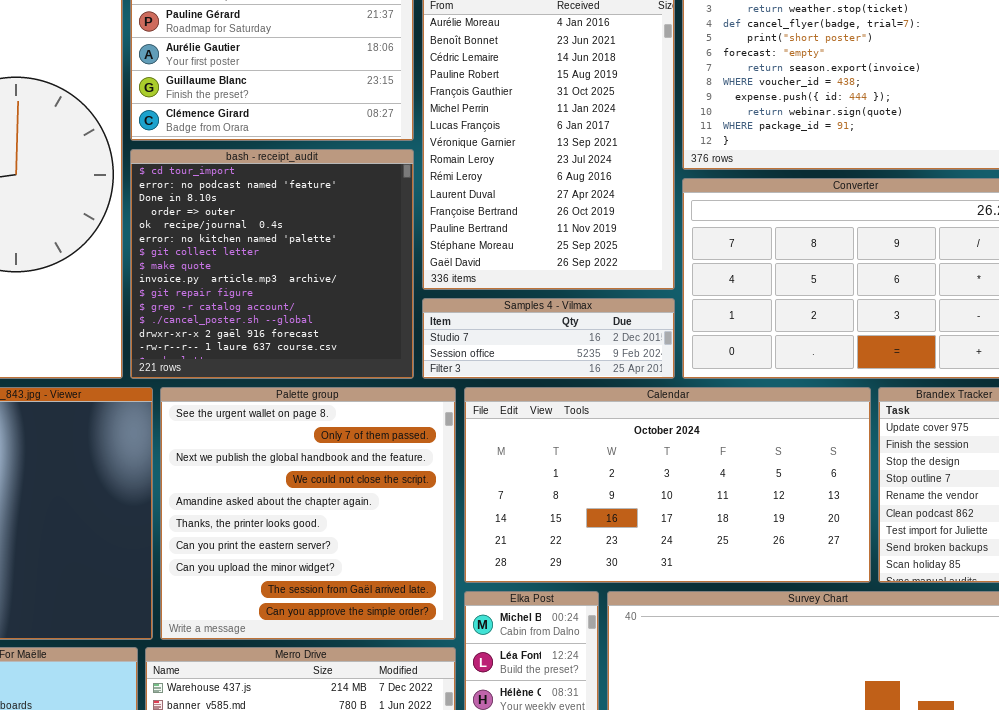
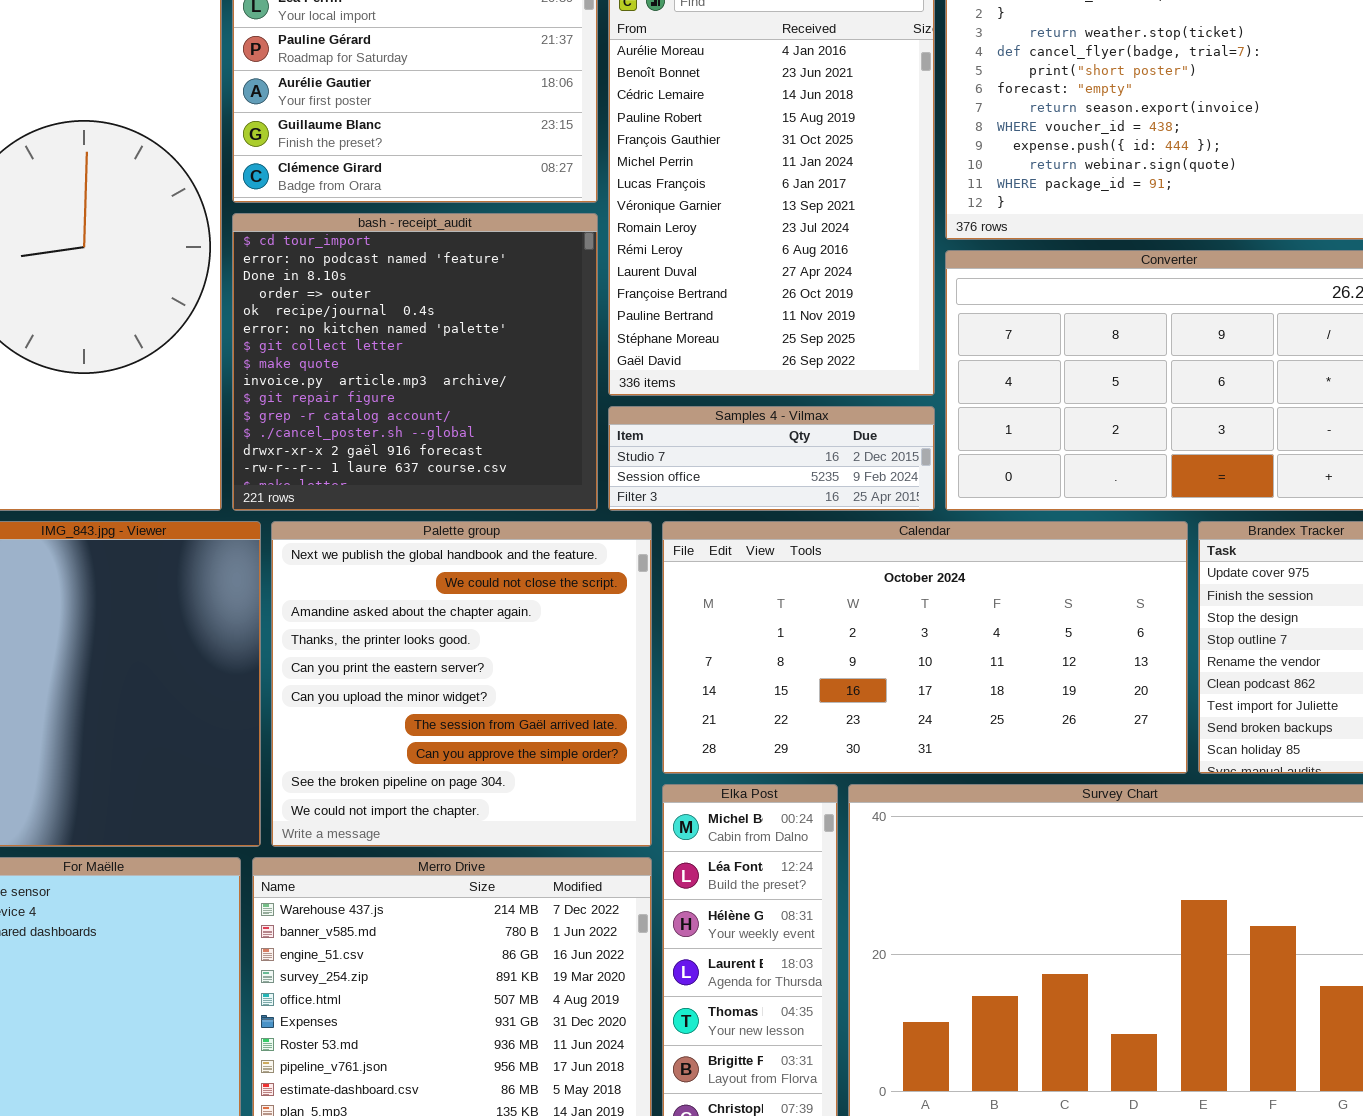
Palette group: [160,387,456,640] -> [271,521,652,847], scrolled down 2 rows

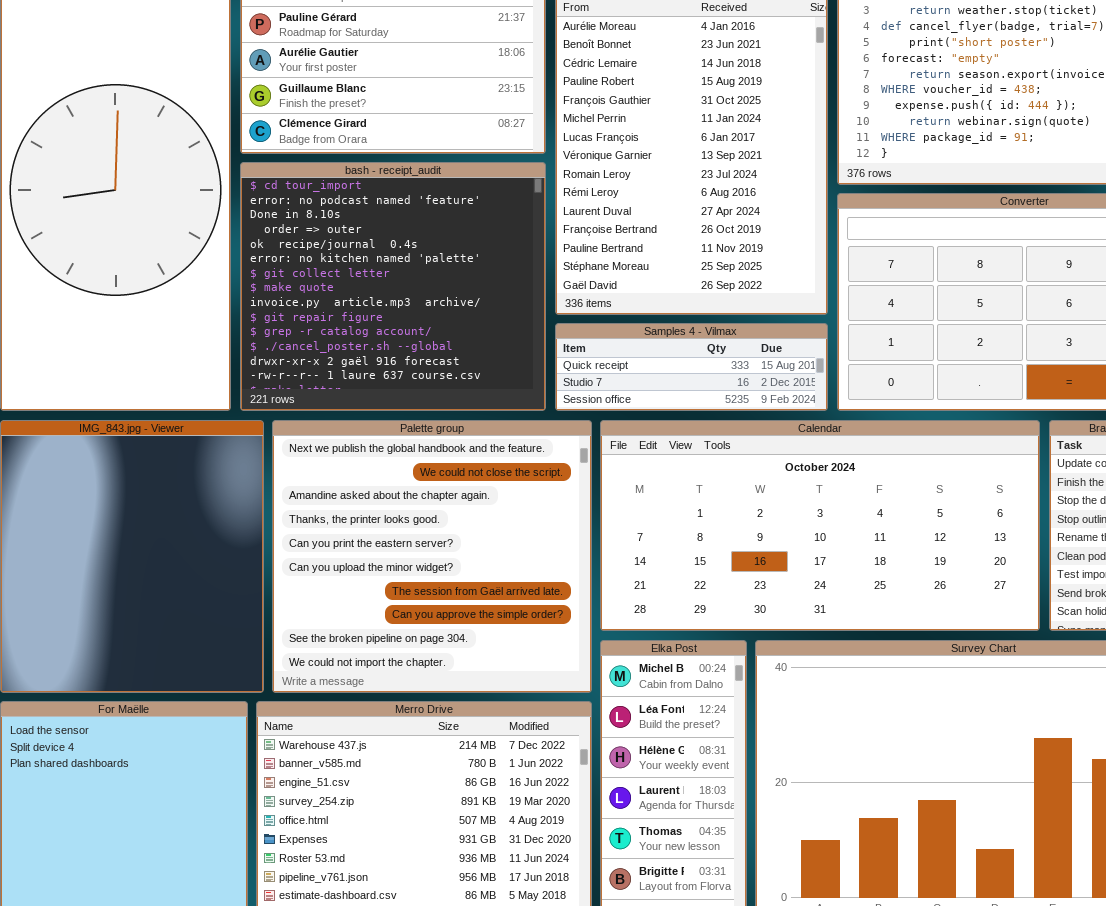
Samples 4 - Vilmax: [608,406,935,511] -> [555,323,828,411], scrolled up 1 row

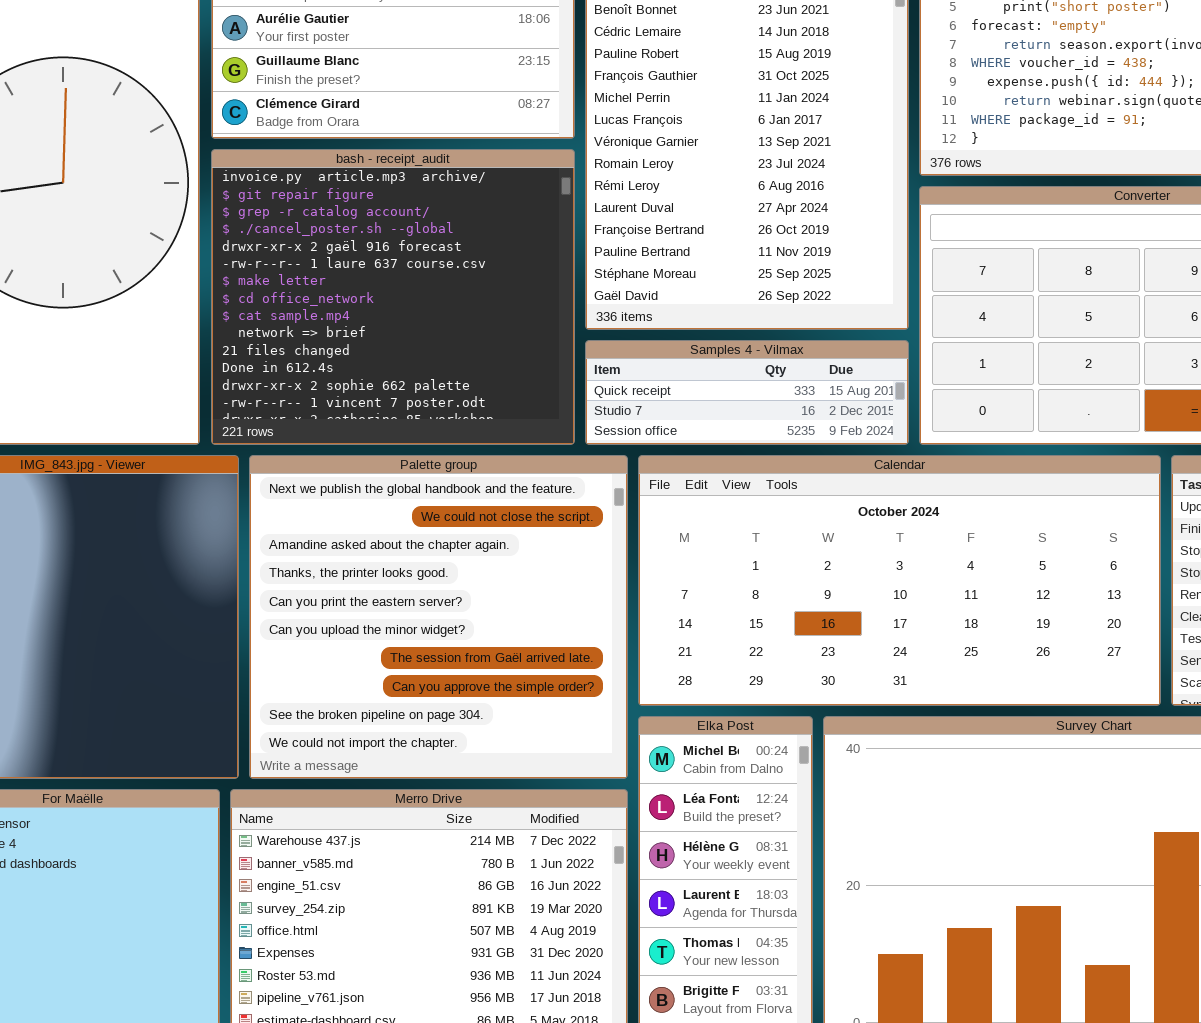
bash - receipt_audit: [240,162,546,411] -> [211,149,575,445], scrolled down 8 rows

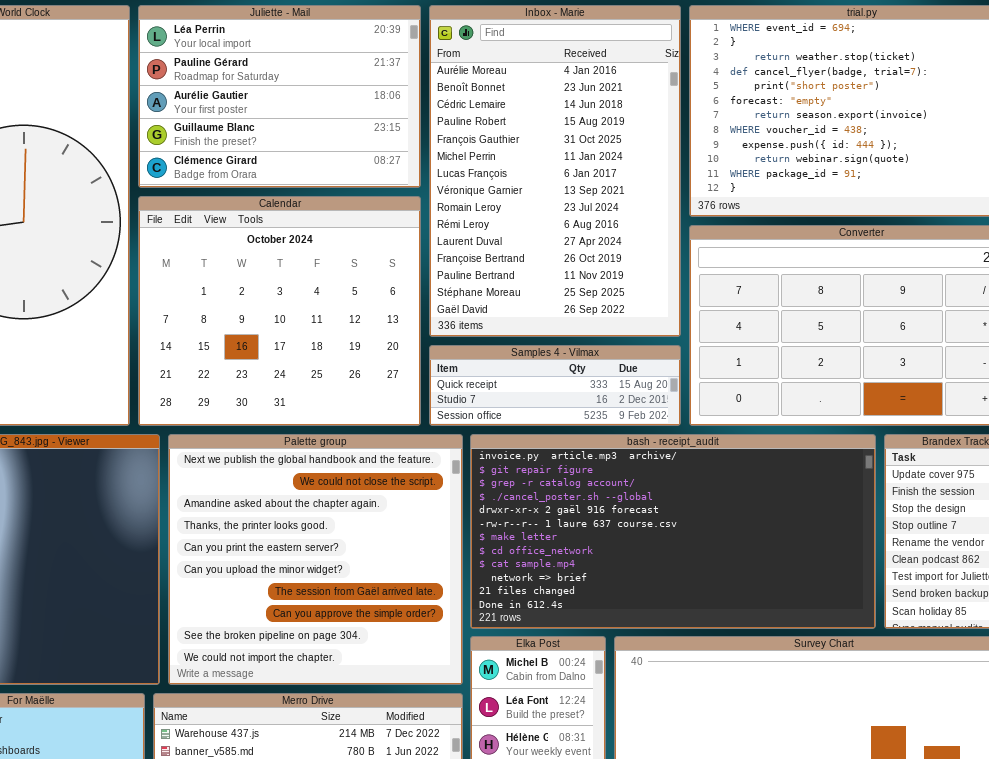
bash - receipt_audit: [211,149,575,445] -> [470,434,876,629], moved, resized
Calendar: [638,455,1161,706] -> [138,196,421,426], moved, resized

